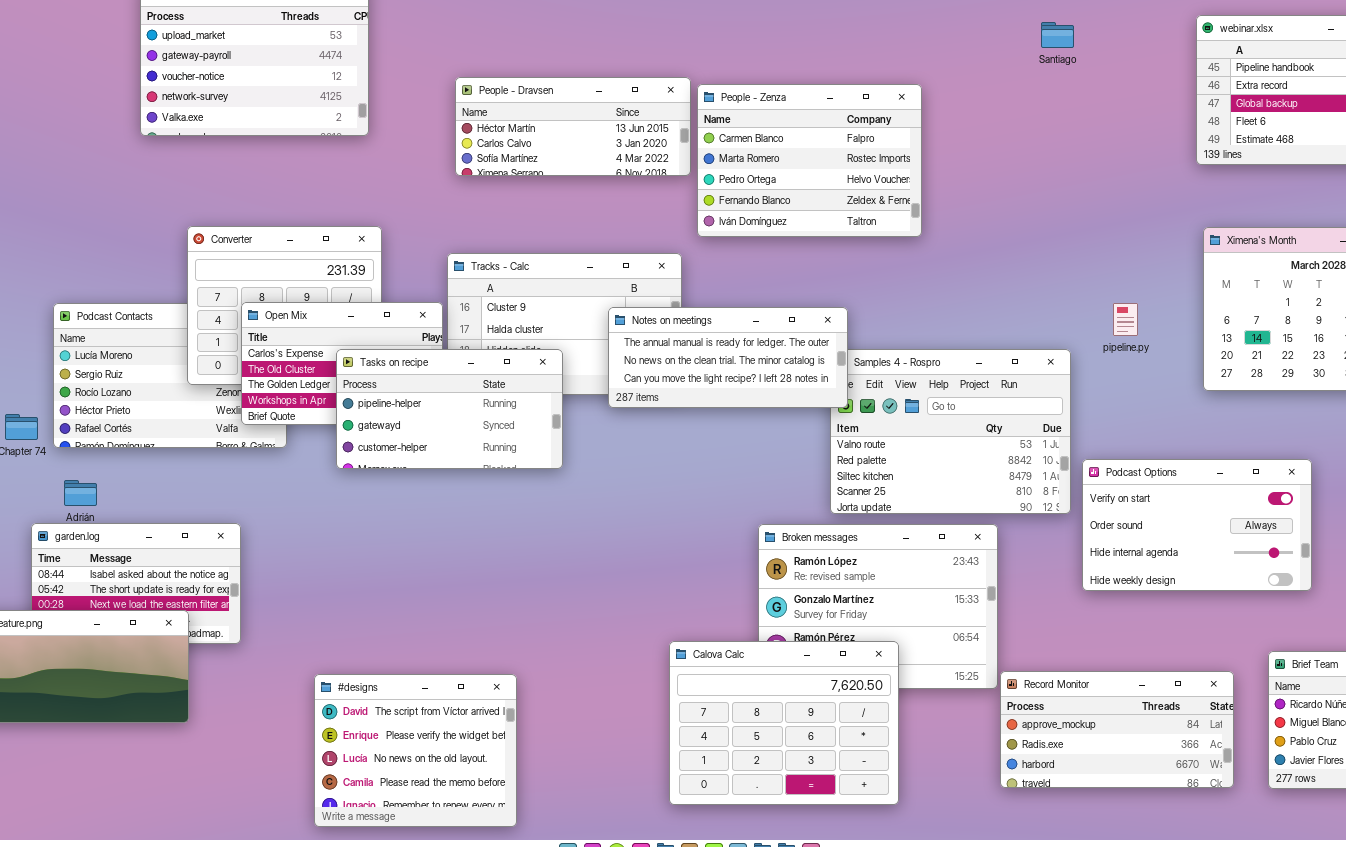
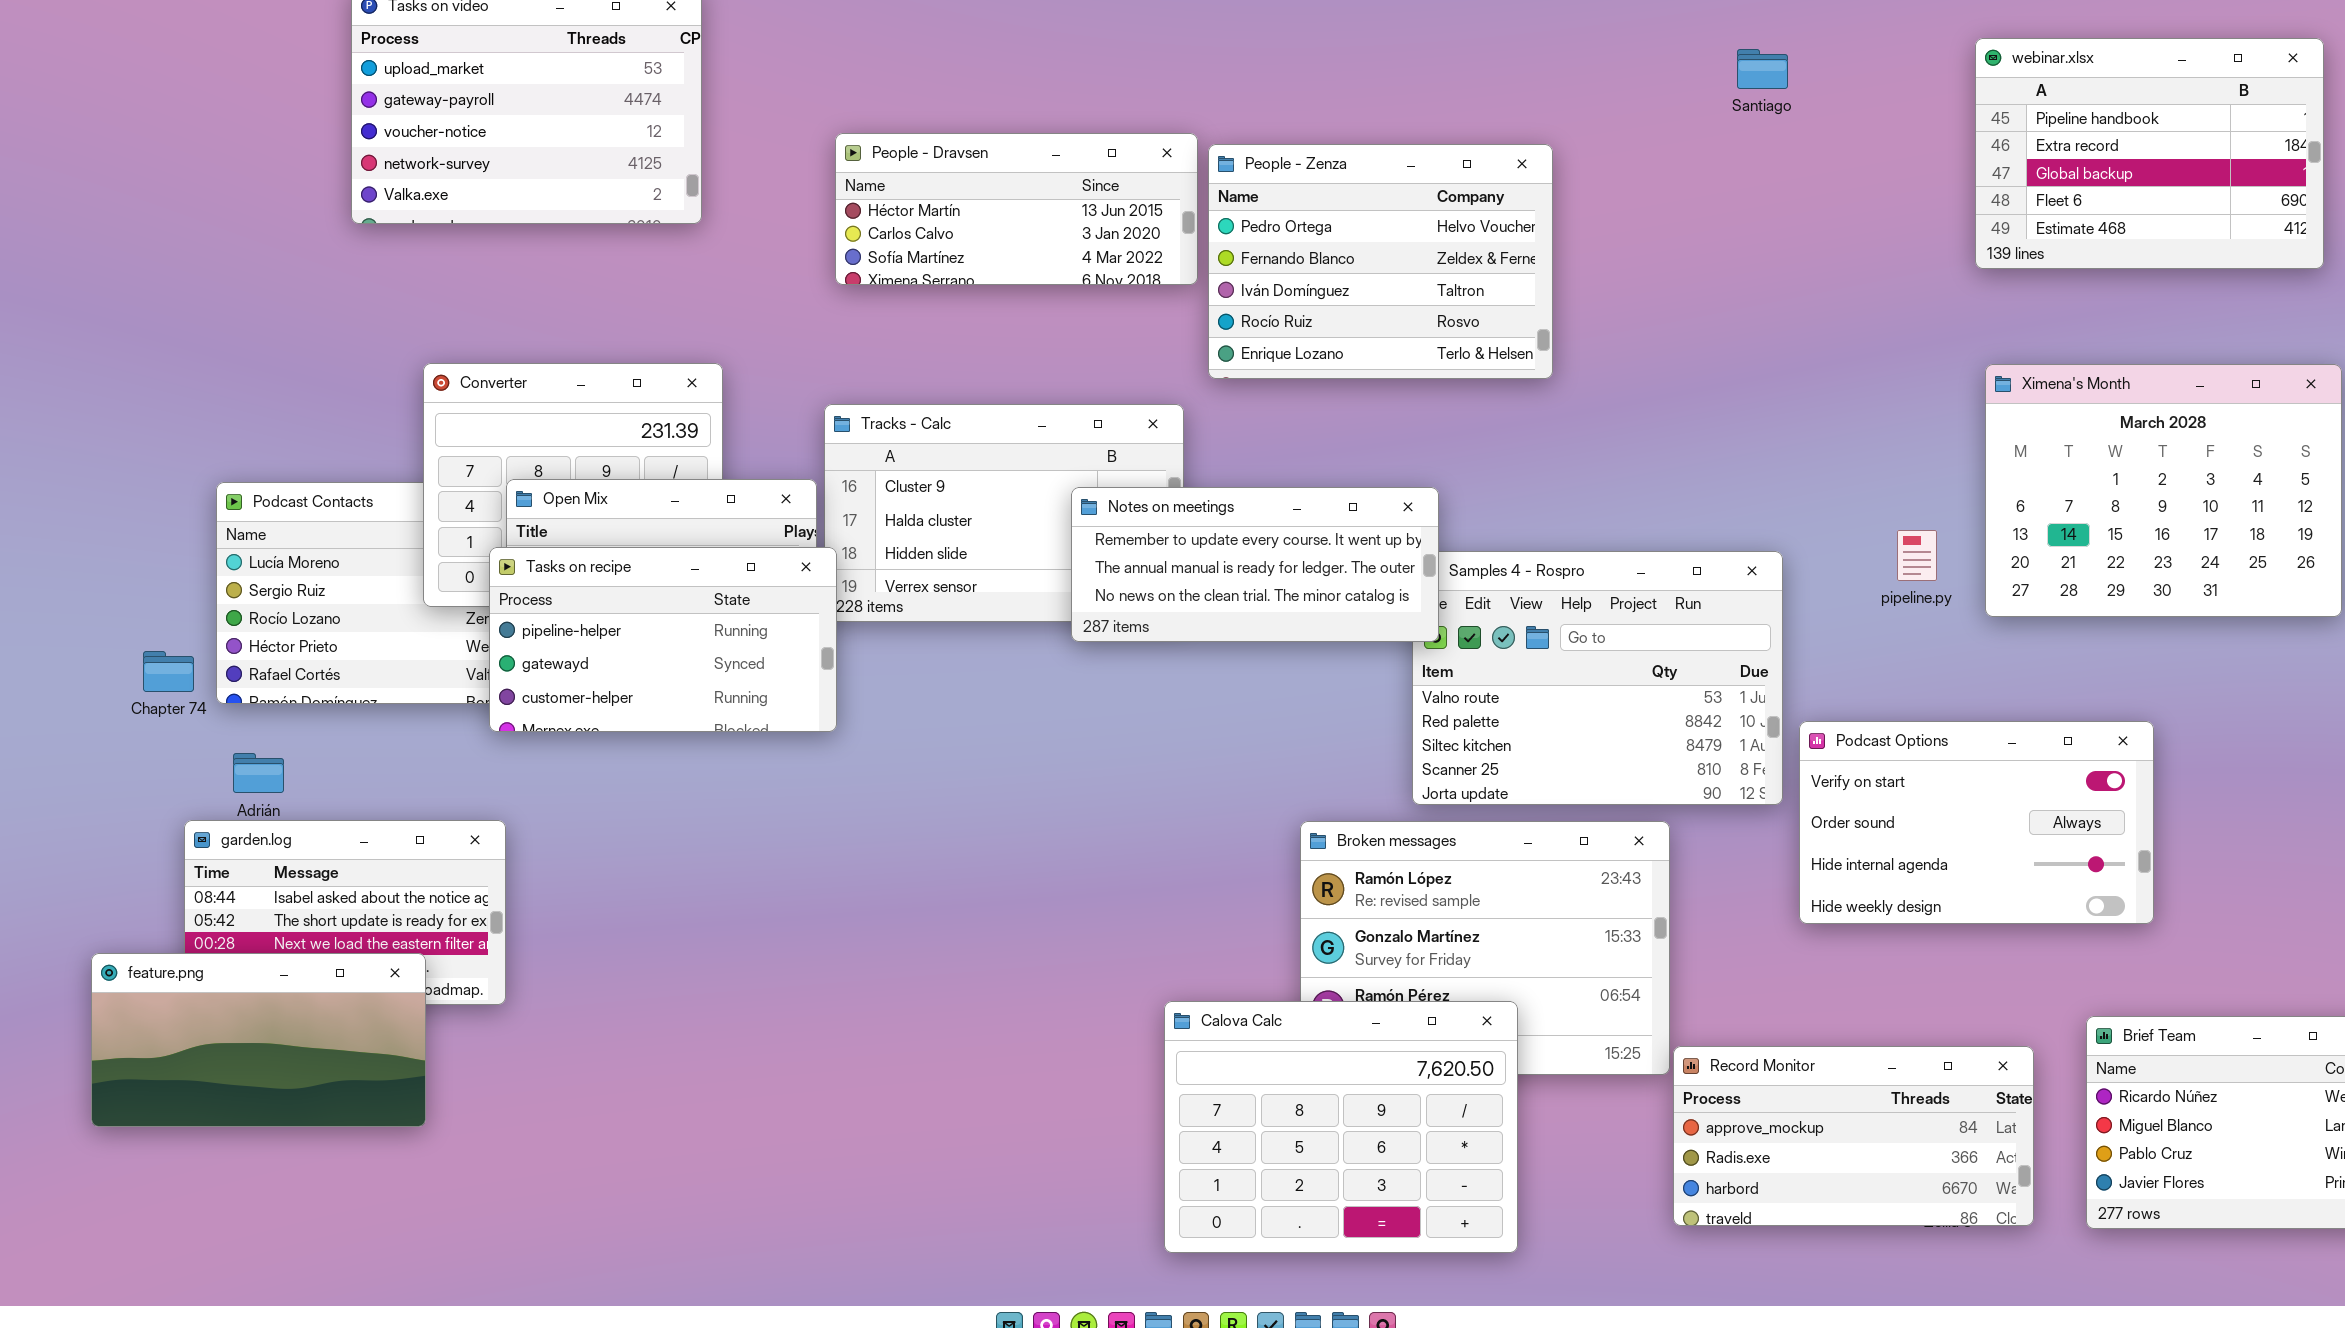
People - Zenza: [697,84,922,237] -> [1208,144,1553,379], scrolled down 2 rows
pipeline.py: [1113,303,1138,336] -> [1897,530,1937,581], moved
Notes on meetings: [608,307,848,408] -> [1071,487,1439,642], scrolled up 1 row
Tasks on recipe: [336,349,563,469] -> [489,547,837,732], moved
#designs: [314,674,517,827] -> none, closed

